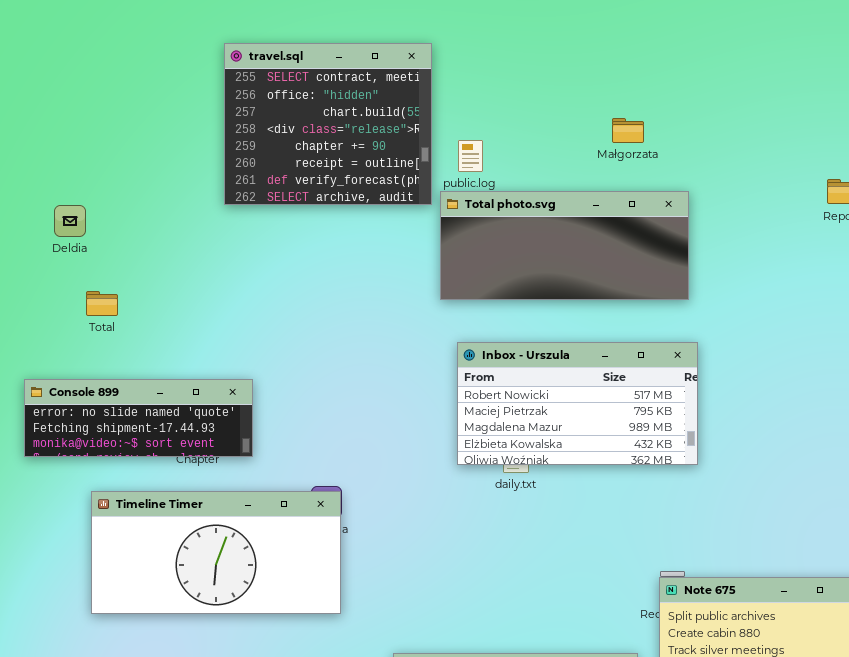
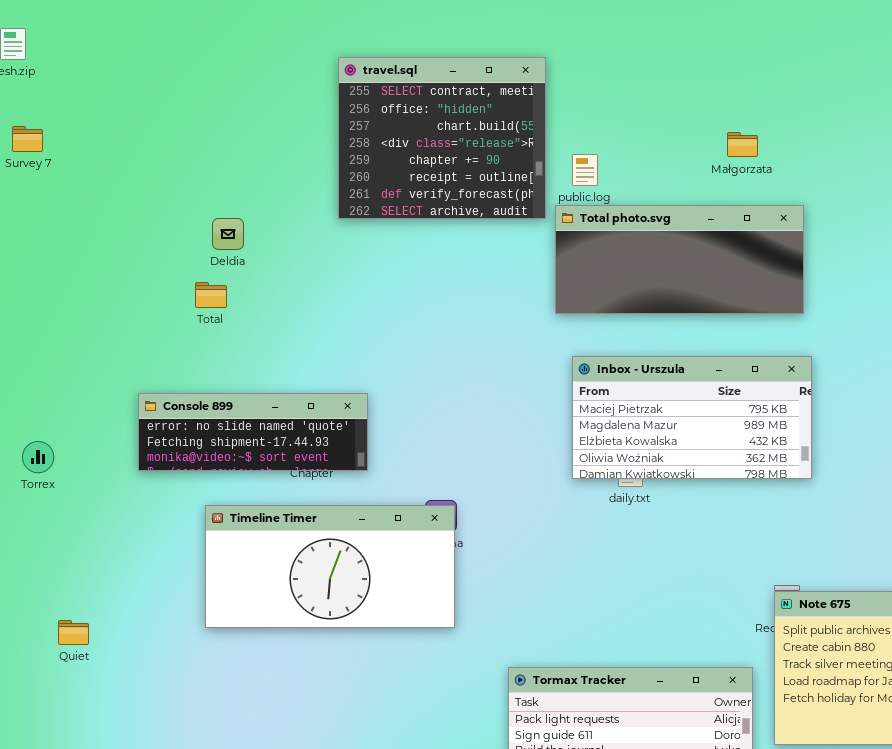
Deldia: [54,205,86,237] -> [212,218,244,250], moved
Total: [86,291,118,316] -> [195,282,227,308], moved
Inbox - Urszula: [457,342,698,465] -> [572,356,812,479], scrolled down 1 row

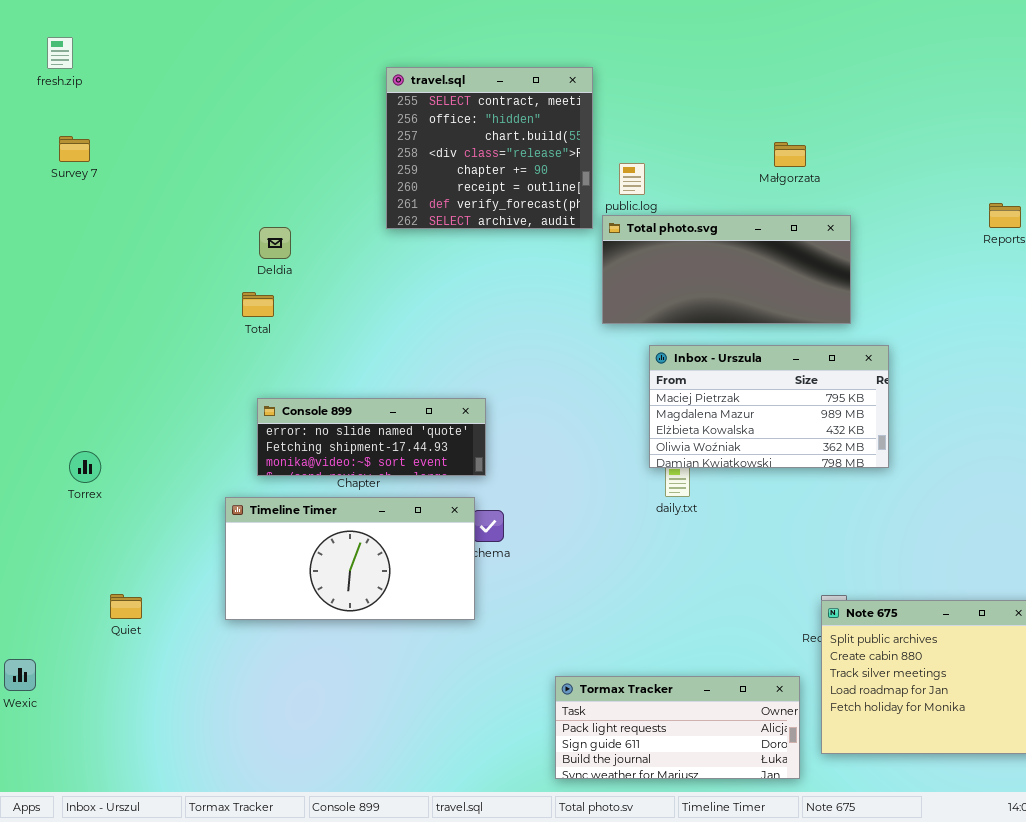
Inbox - Urszula: [572,356,812,479] -> [649,345,889,468], moved
Console 899: [138,393,368,471] -> [257,398,486,476], moved
Timeline Timer: [205,505,455,628] -> [225,497,475,620], moved
Quiet: [58,620,89,645] -> [110,594,142,619], moved

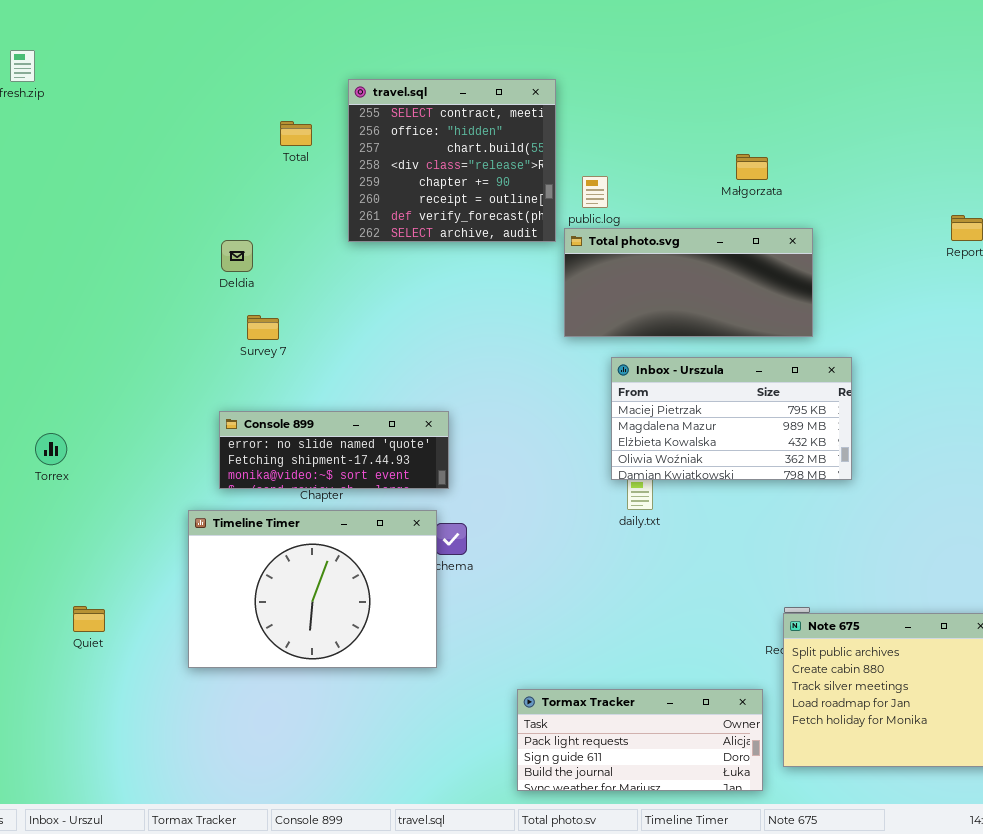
Survey 7: [59,136,90,162] -> [247,315,279,340], moved
Total: [242,292,274,317] -> [280,121,312,146], moved
Torrex: [69,451,101,483] -> [35,433,67,465], moved
Timeline Timer: [225,497,475,620] -> [188,510,437,668], resized

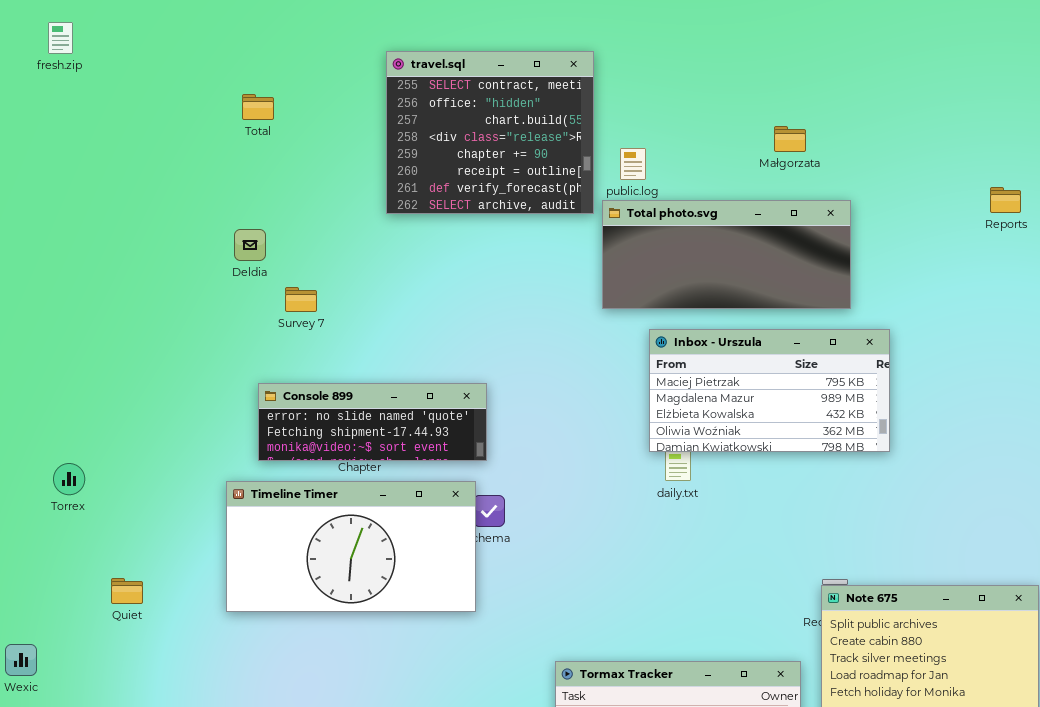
Total: [280,121,312,146] -> [242,94,274,120], moved
Deldia: [221,240,253,272] -> [234,229,266,261], moved
Torrex: [35,433,67,465] -> [53,463,85,495], moved
Timeline Timer: [188,510,437,668] -> [226,481,476,612], resized

